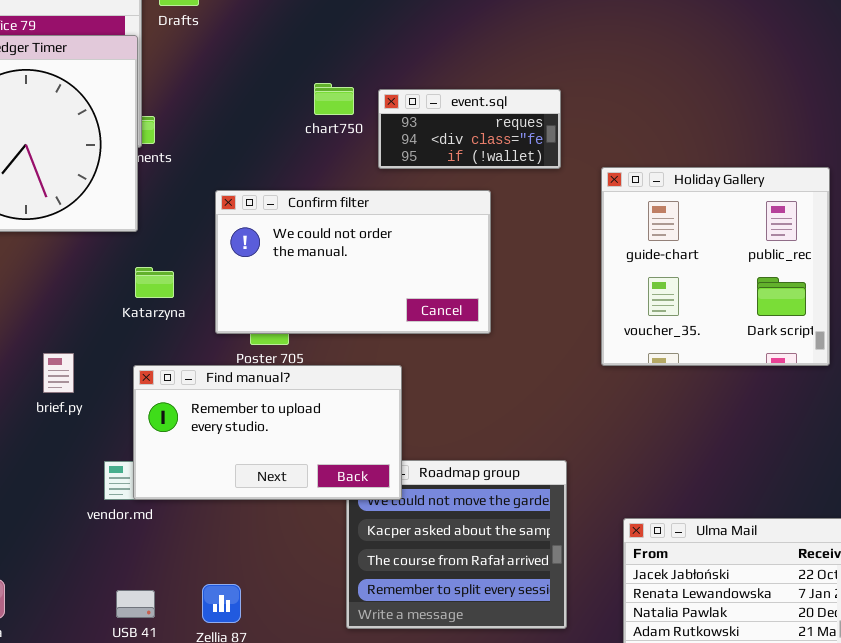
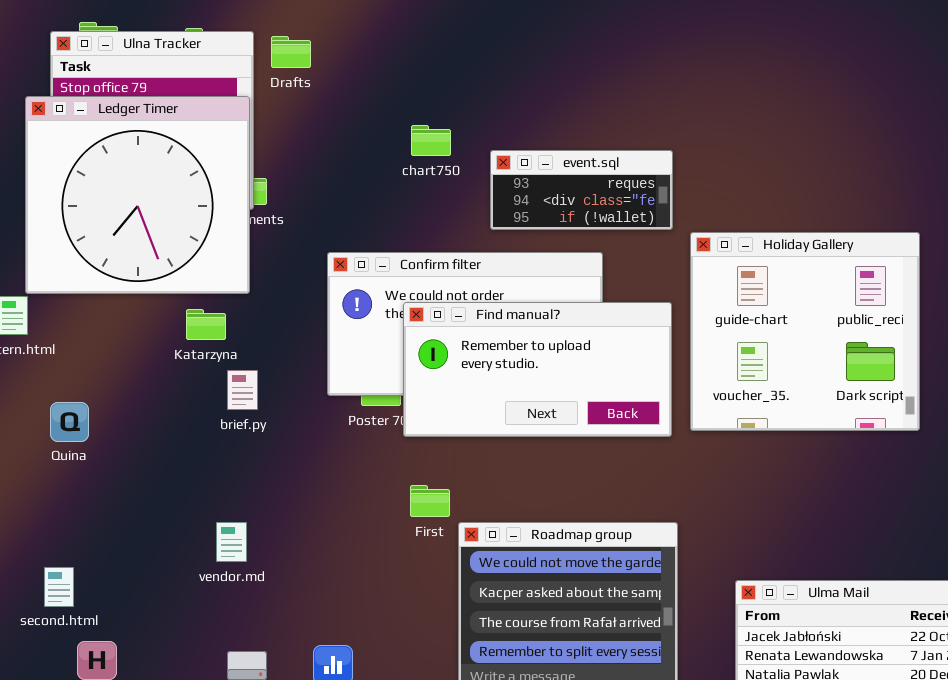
chart750: [314,83,354,115] -> [411,125,451,156], moved
Holiday Gallery: [601,167,830,366] -> [690,232,920,431], moved
Katarzyna: [135,267,174,298] -> [186,309,226,340], moved
brief.py: [43,353,74,393] -> [227,370,258,410], moved
Find manual?: [133,365,402,500] -> [403,302,672,437], moved

